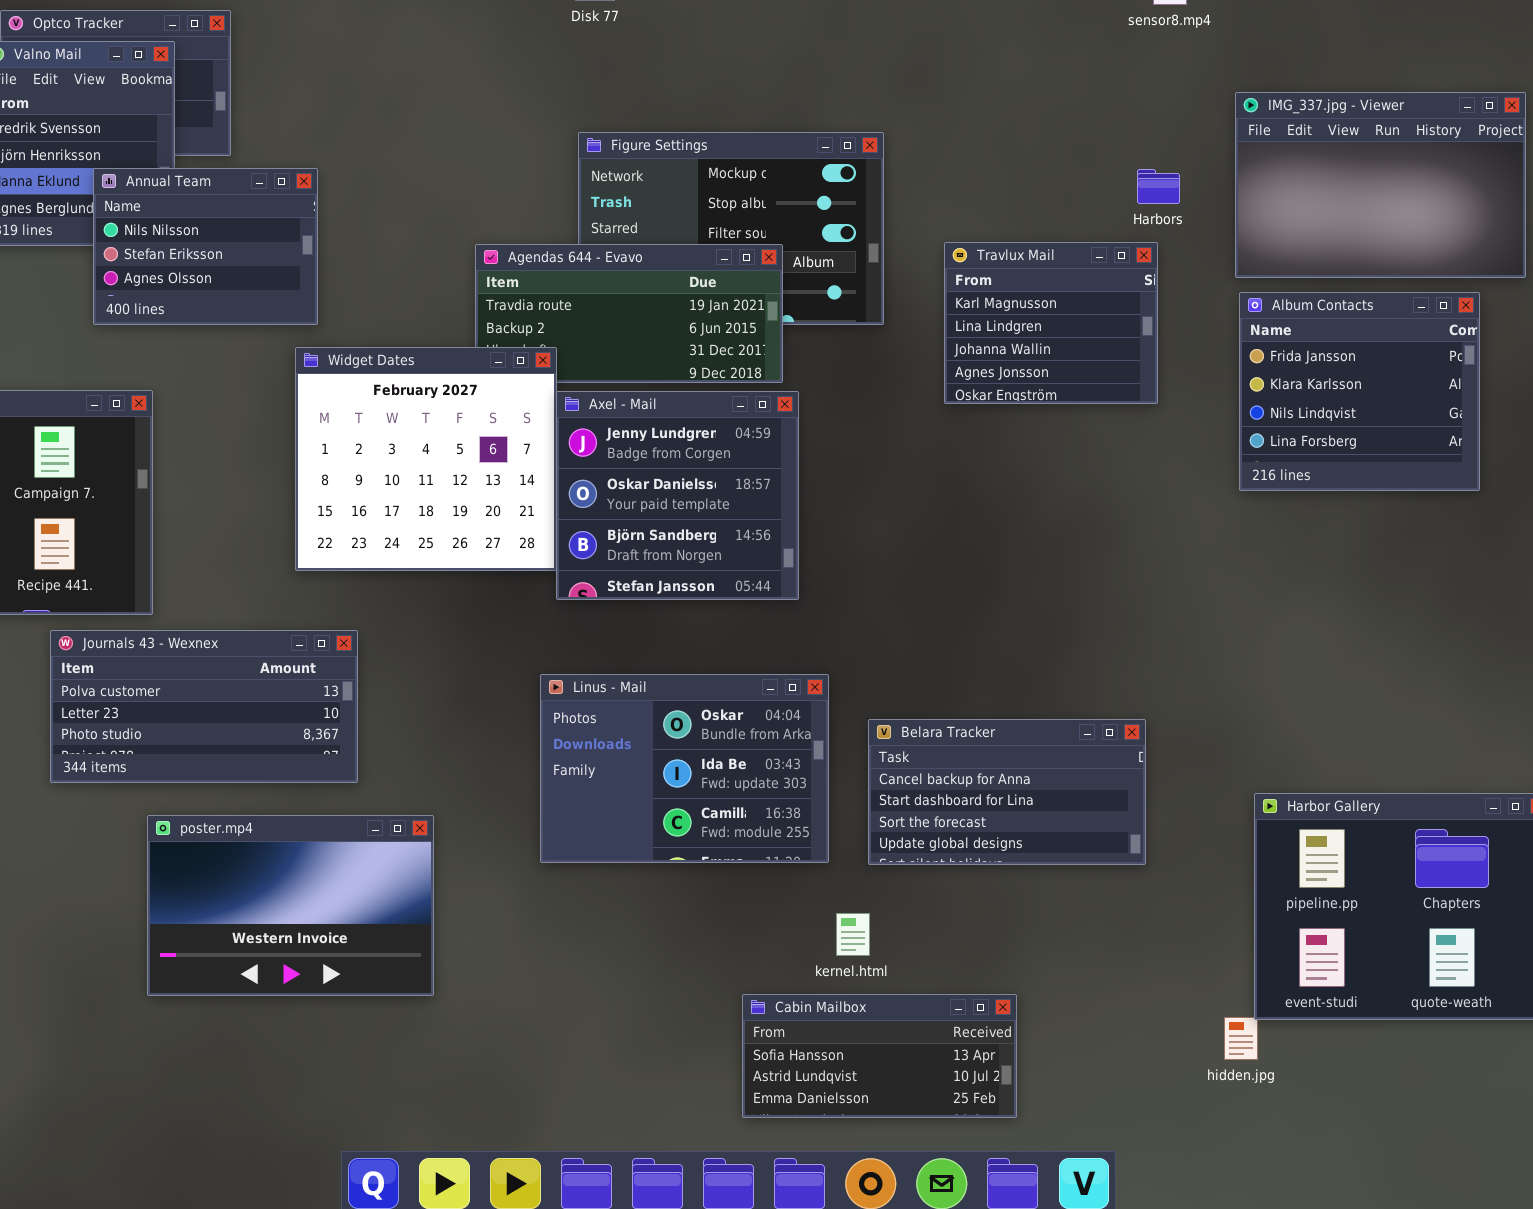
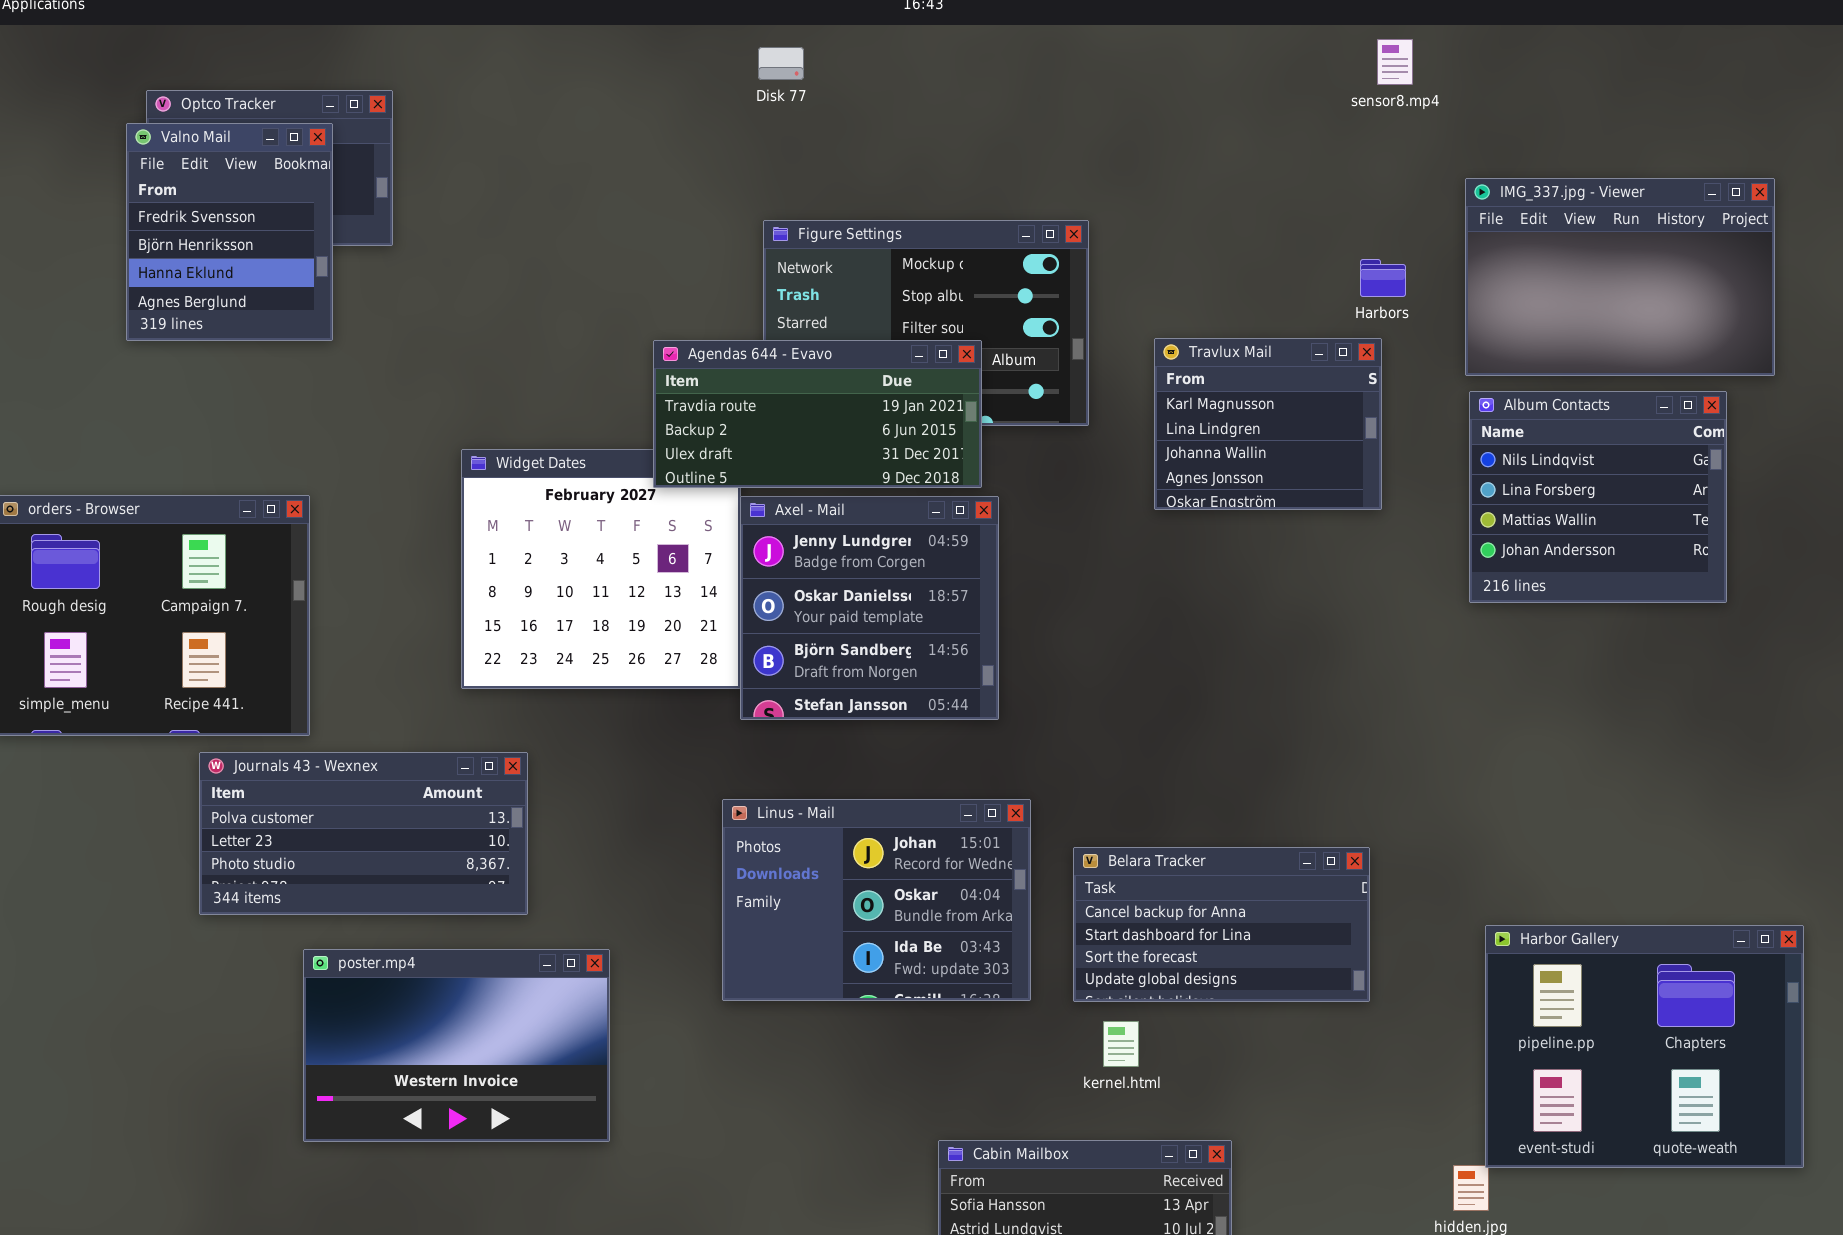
Annual Team: [93,168,318,325] -> none, closed
Agendas 644 - Evavo: [475,244,783,383] -> [653,340,982,488], raised
Album Contacts: [1239,292,1480,491] -> [1469,391,1727,603], scrolled down 2 rows
Linus - Mail: [540,674,829,863] -> [722,799,1031,1001], scrolled up 1 row
kernel.html: [836,913,870,956] -> [1103,1021,1139,1067], moved

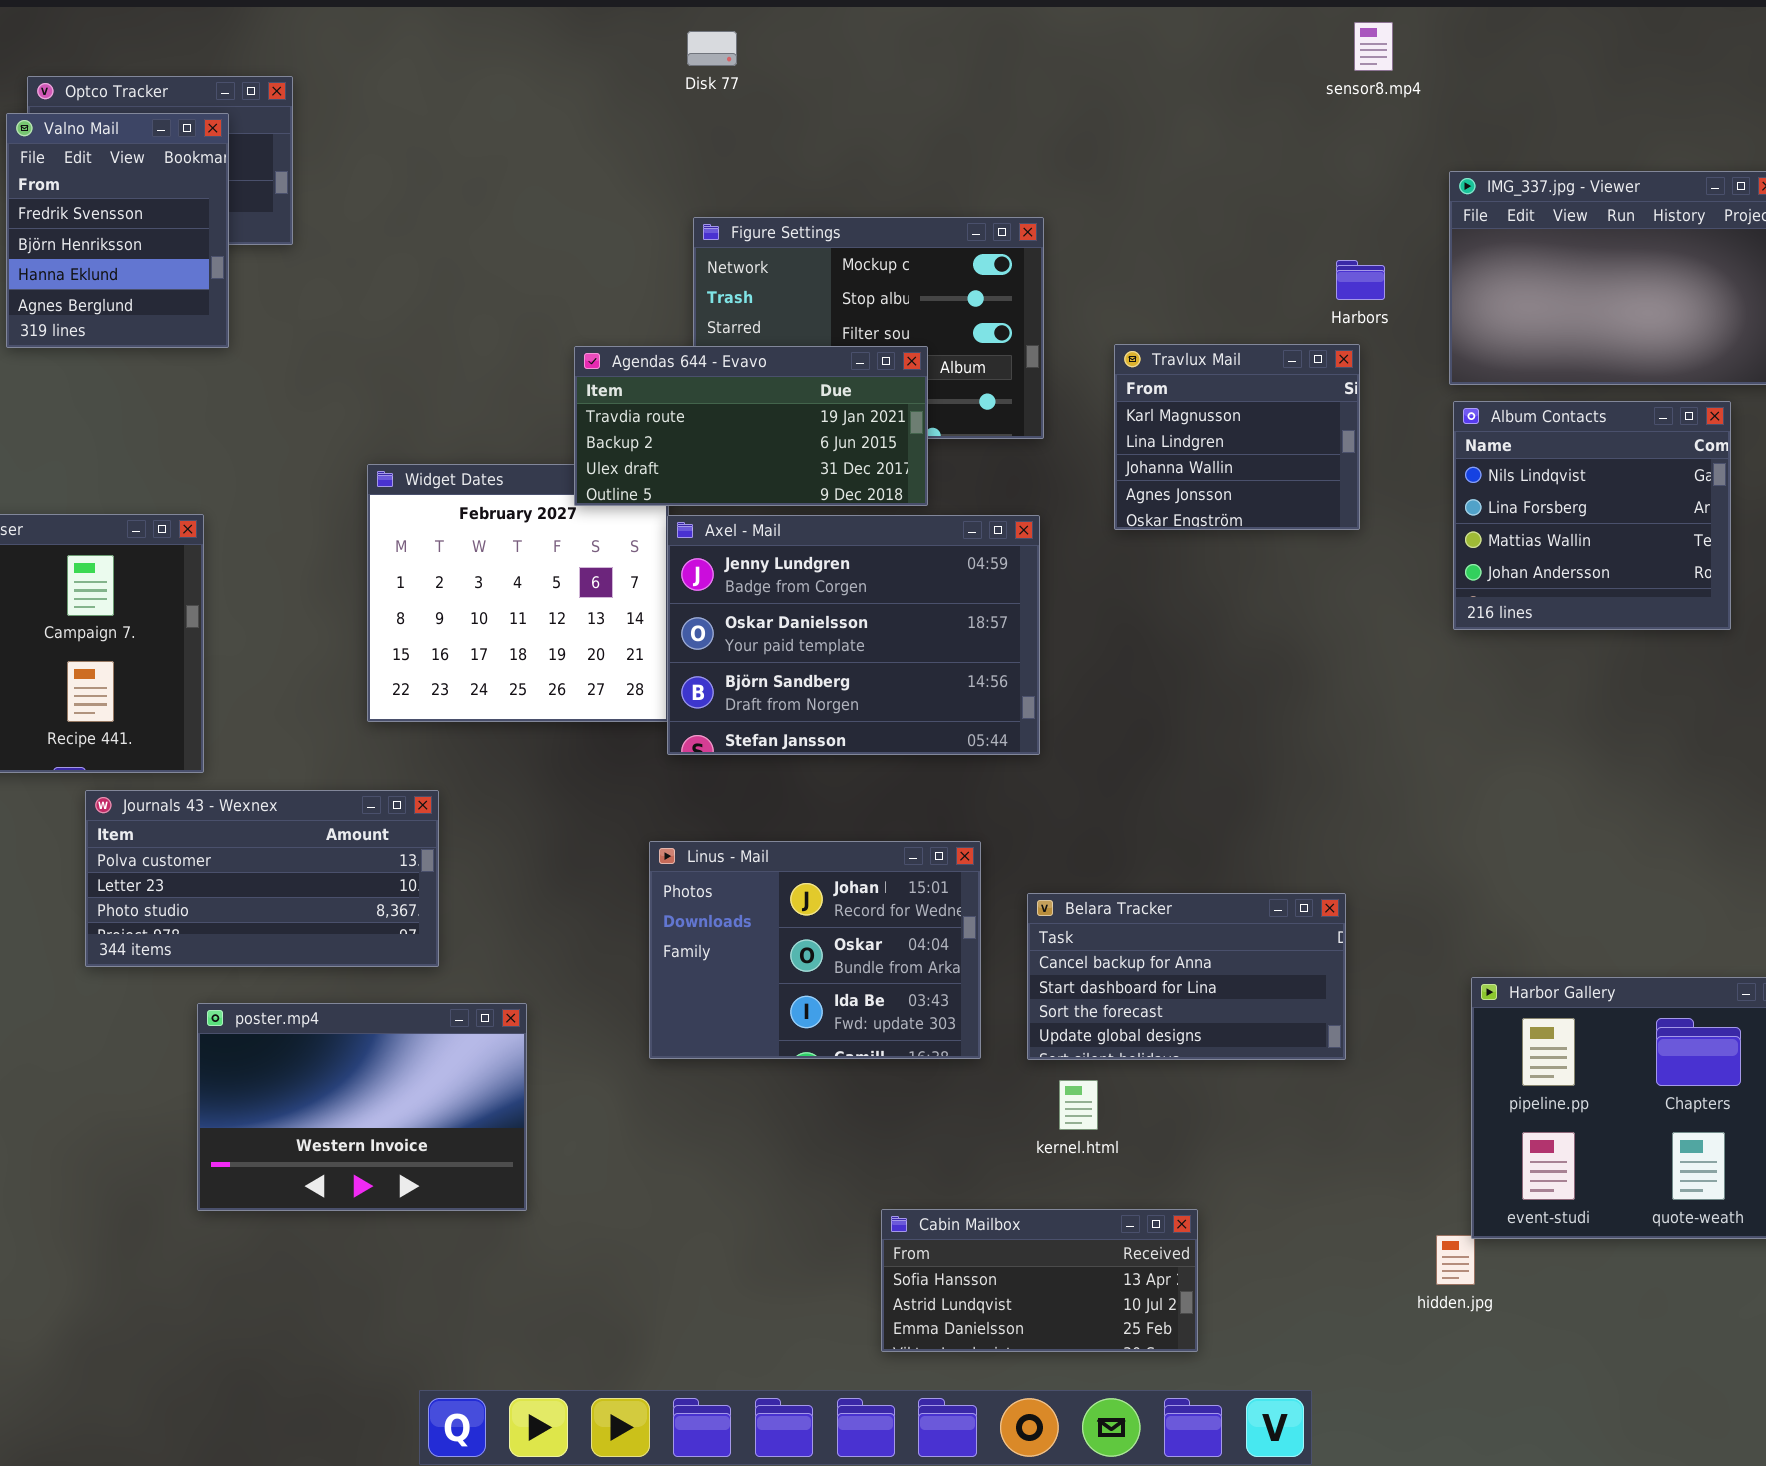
Axel - Mail: [740,496,999,720] -> [667,515,1040,755], resized

